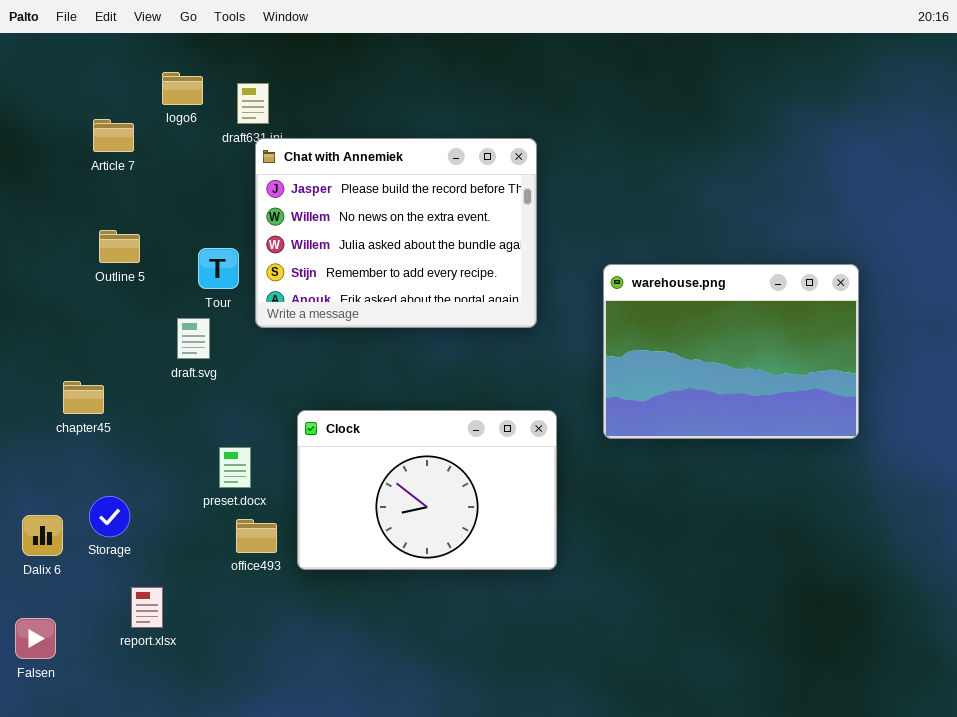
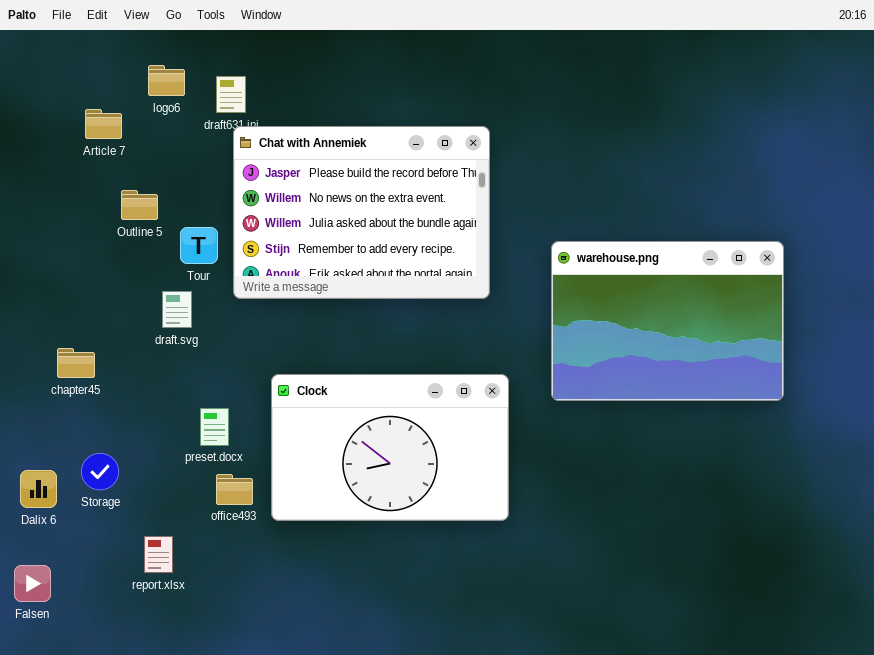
Outline 5: [99,230,140,263] -> [121,190,158,220], moved
report.xlsx: [131,587,163,628] -> [144,536,173,573], moved

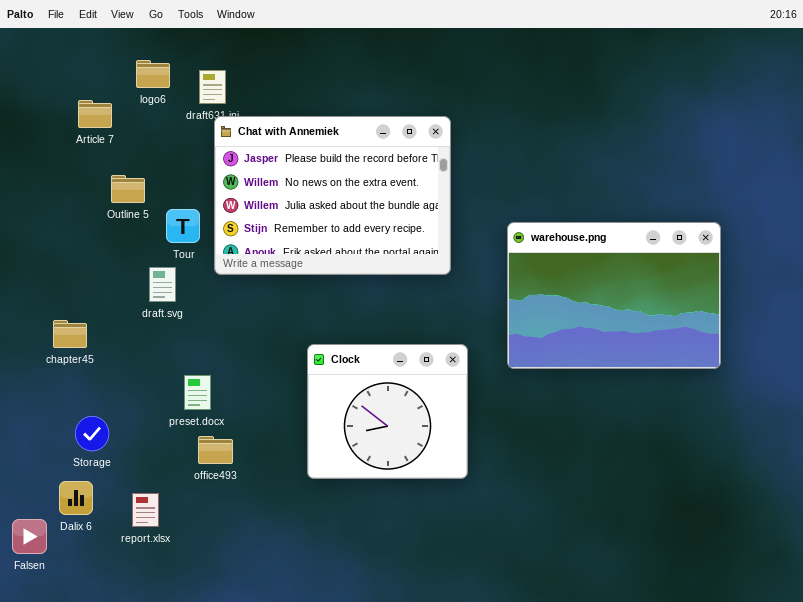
Clock: [271,374,509,521] -> [307,344,468,479], resized
Dalix 6: [20,470,57,508] -> [59,481,93,515], moved

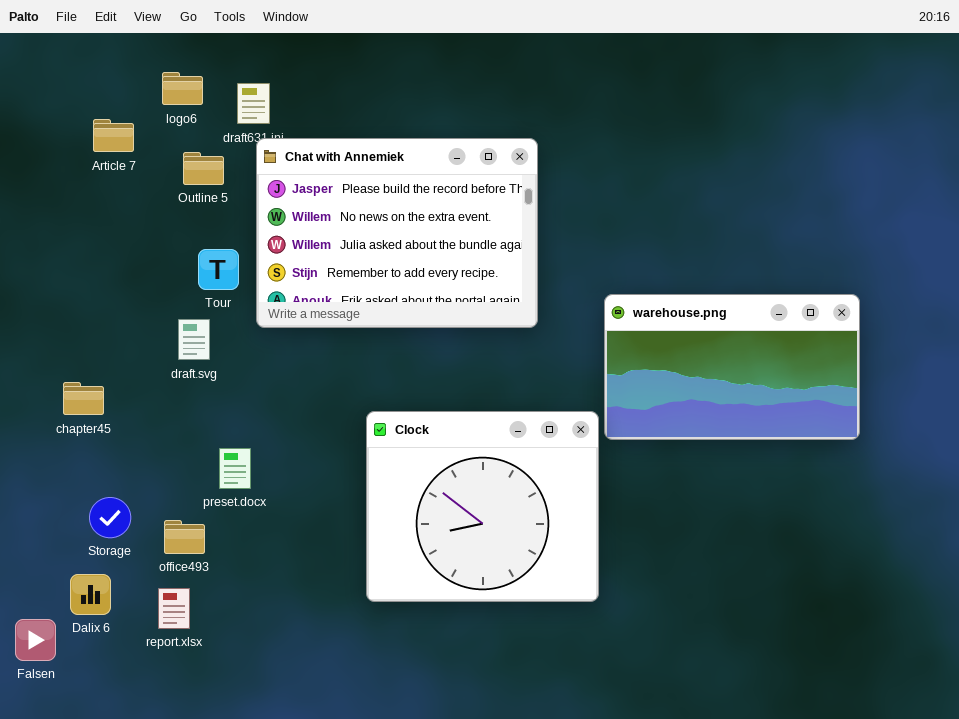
Outline 5: [111,175,145,203] -> [183,152,224,185], moved
warehouse.png: [507,222,721,369] -> [604,294,860,440], resized
Clock: [307,344,468,479] -> [366,411,599,602], resized
office493: [198,436,233,464] -> [164,520,205,554], moved

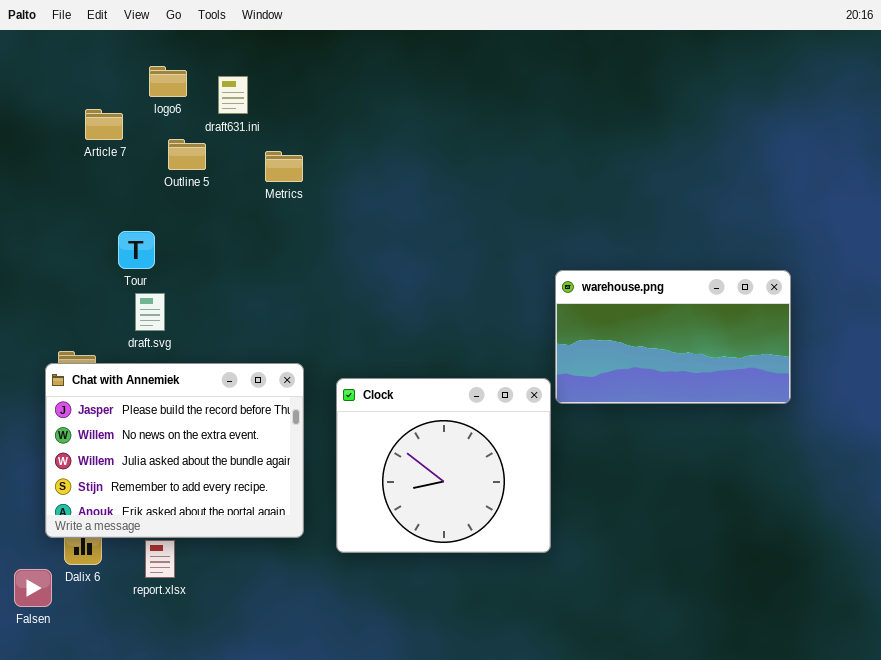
Chat with Annemiek: [256,138,538,328] -> [45,363,304,538], moved
Tour: [198,249,239,290] -> [118,231,155,269], moved
draft.svg: [178,319,210,360] -> [135,293,165,331], moved

